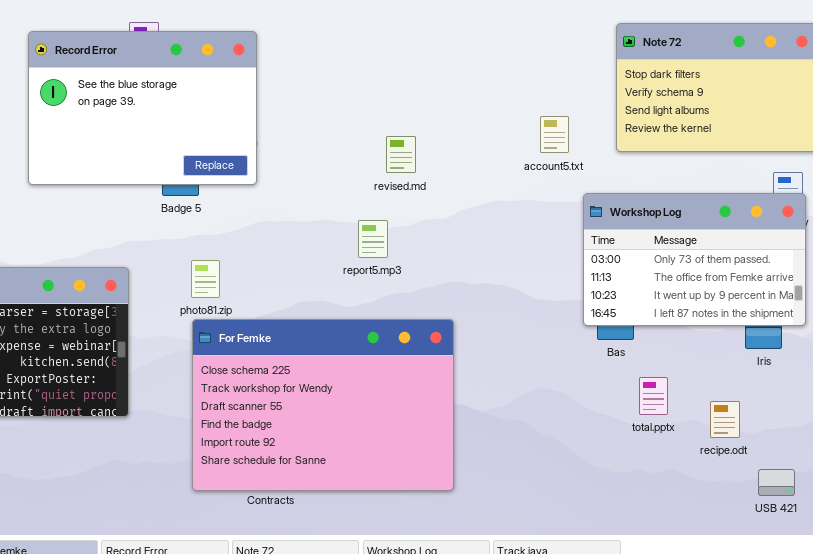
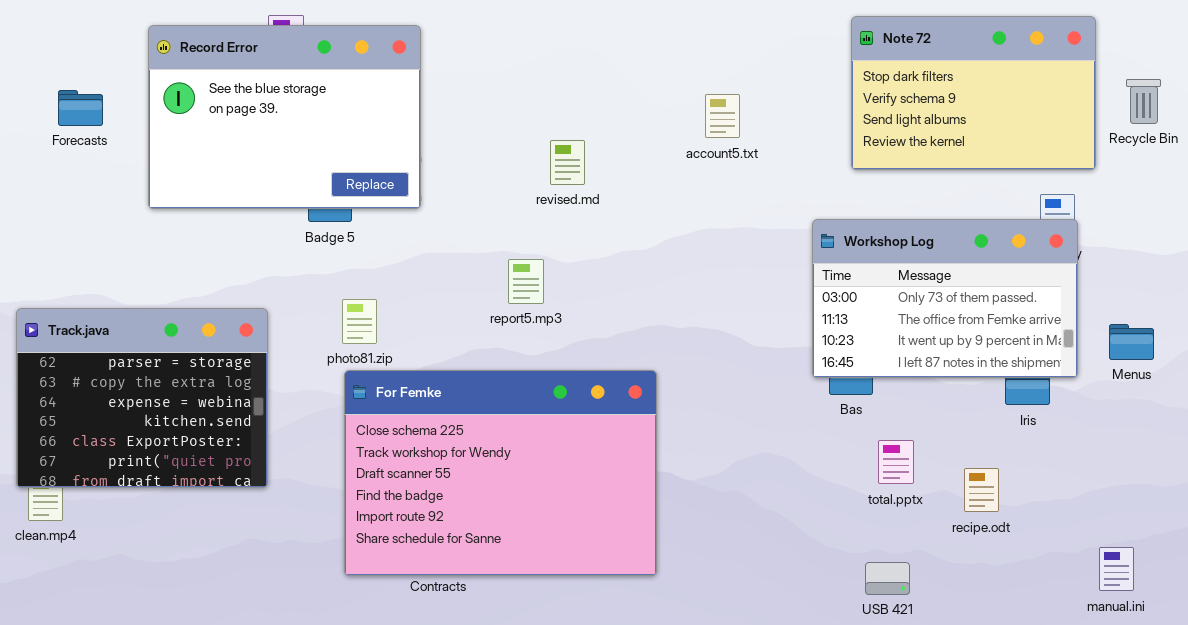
account5.txt: [540,116,569,153] -> [705,94,740,138], moved
revised.md: [386,136,416,173] -> [550,140,585,185], moved
report5.mp3: [358,220,388,258] -> [508,259,544,304], moved
USB 421: [758,469,795,496] -> [865,562,910,595], moved

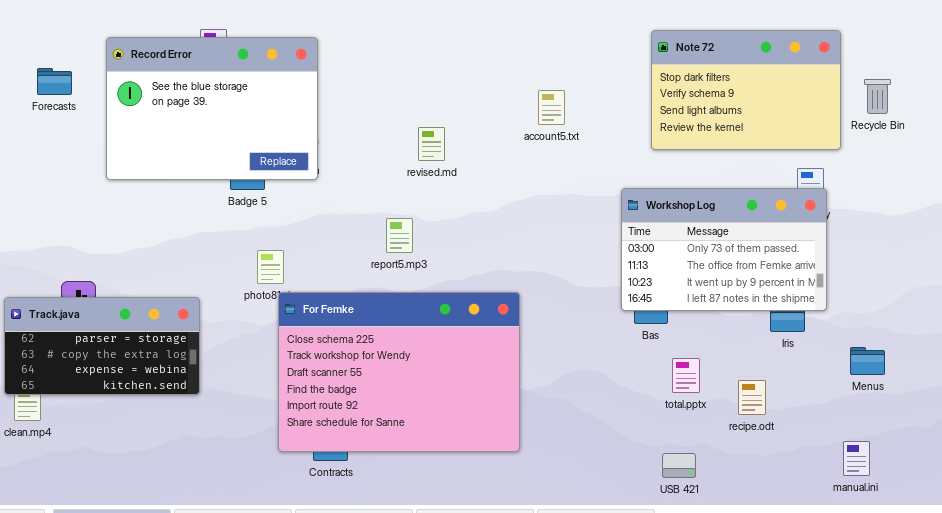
Forecasts: [58,90,103,126] -> [37,68,72,95], moved
Track.java: [16,308,268,488] -> [4,297,200,395], resized
Menus: [1109,324,1154,360] -> [850,347,885,375], moved
For Femke: [344,370,657,576] -> [278,292,520,452], moved

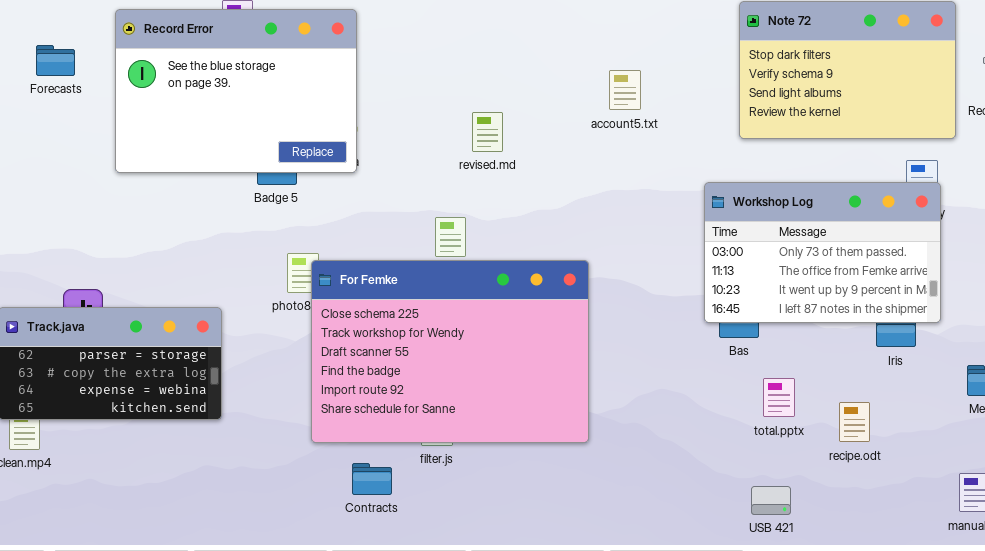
For Femke: [278,292,520,452] -> [311,260,589,443], moved

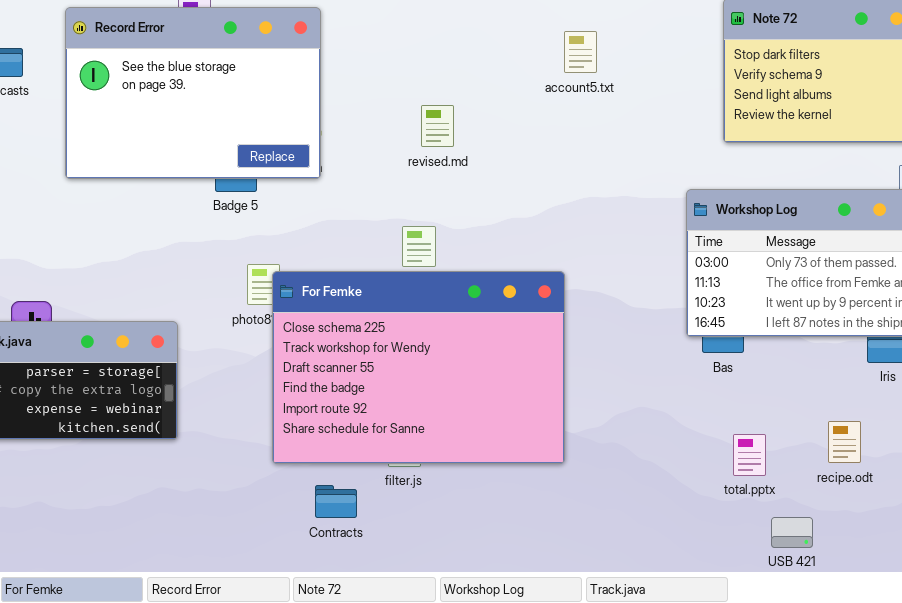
account5.txt: [609,70,641,110] -> [564,31,597,73], moved
revised.md: [472,112,503,152] -> [421,105,454,147], moved
total.pptx: [763,378,795,417] -> [733,434,766,476], moved
USB 421: [751,486,791,515] -> [771,517,813,548], moved

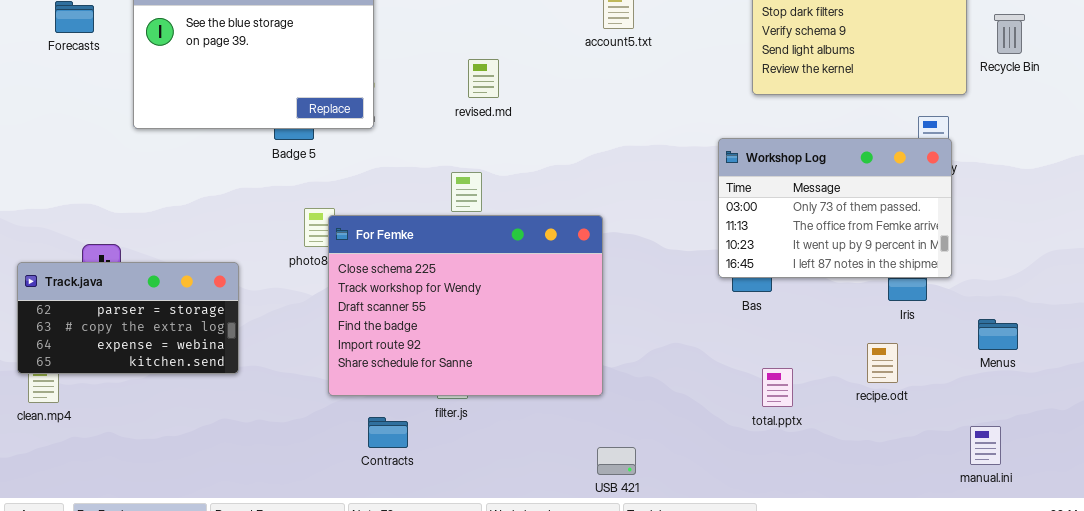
recipe.odt: [828,421,861,463] -> [867,343,898,383], moved
USB 421: [771,517,813,548] -> [597,447,636,475], moved

